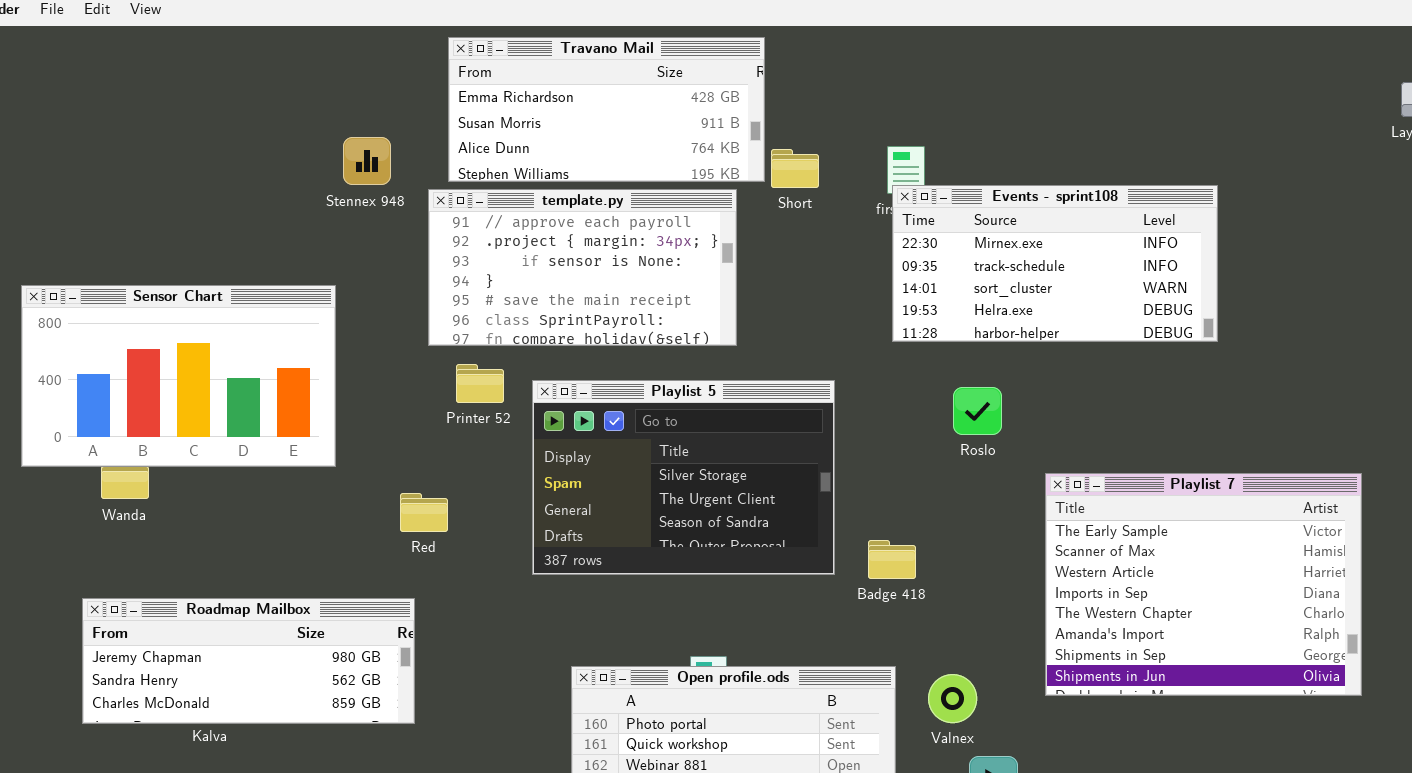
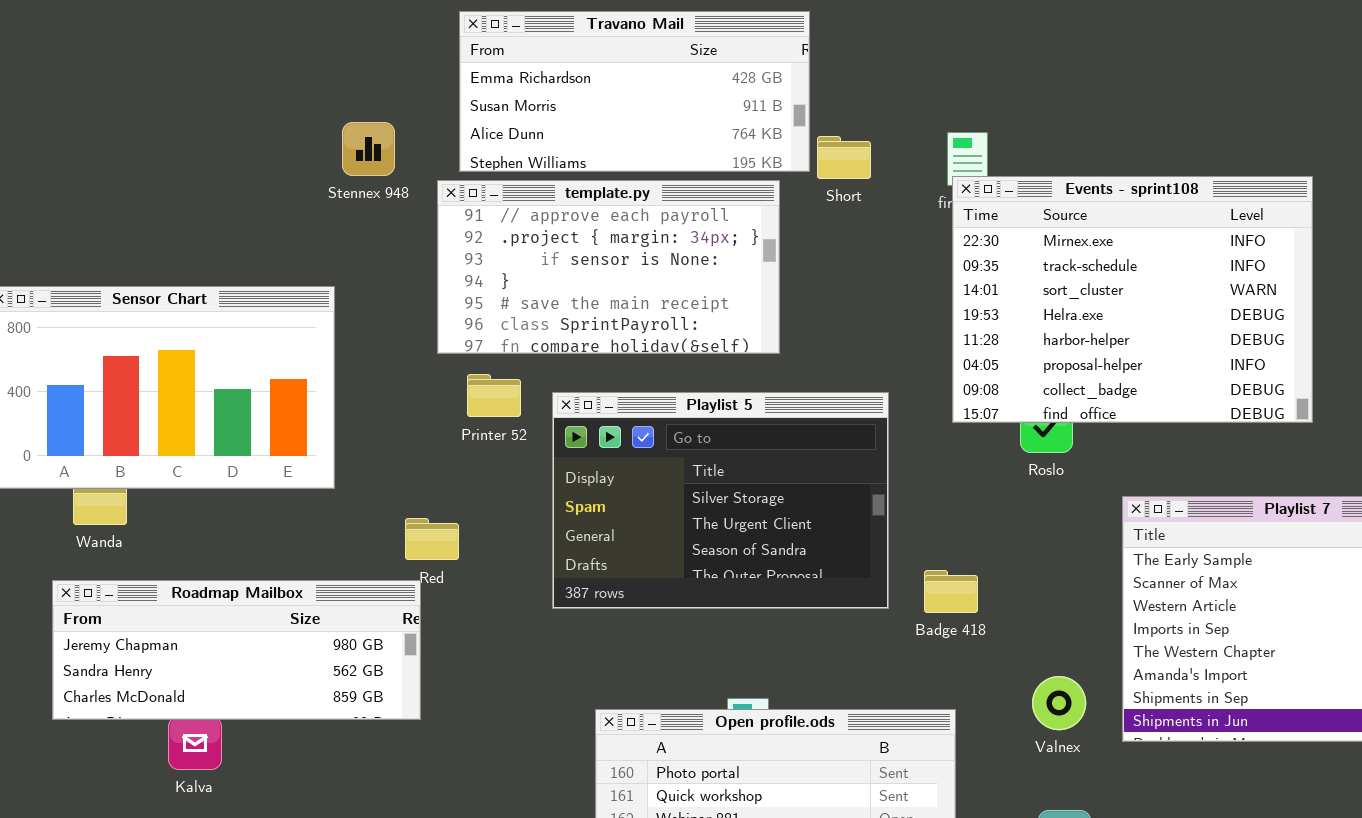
Events - sprint108: [892,185,1218,342] -> [952,176,1313,423], resized
Roadmap Mailbox: [82,598,415,724] -> [52,580,421,720], moved
Valnex: [928,674,977,723] -> [1032,676,1086,730], moved

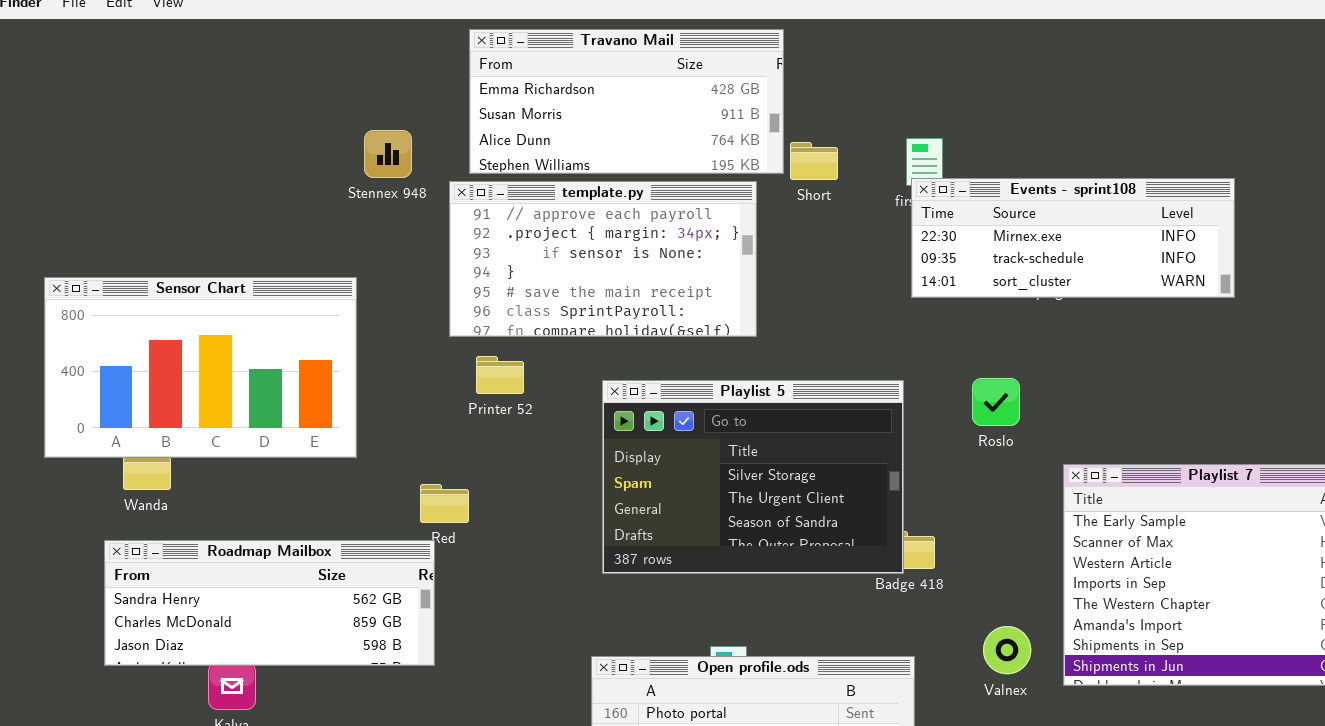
Events - sprint108: [952,176,1313,423] -> [911,178,1235,298], resized
Playlist 5: [552,392,889,609] -> [602,380,904,574], moved
Roadmap Mailbox: [52,580,421,720] -> [104,540,435,666], scrolled down 1 row

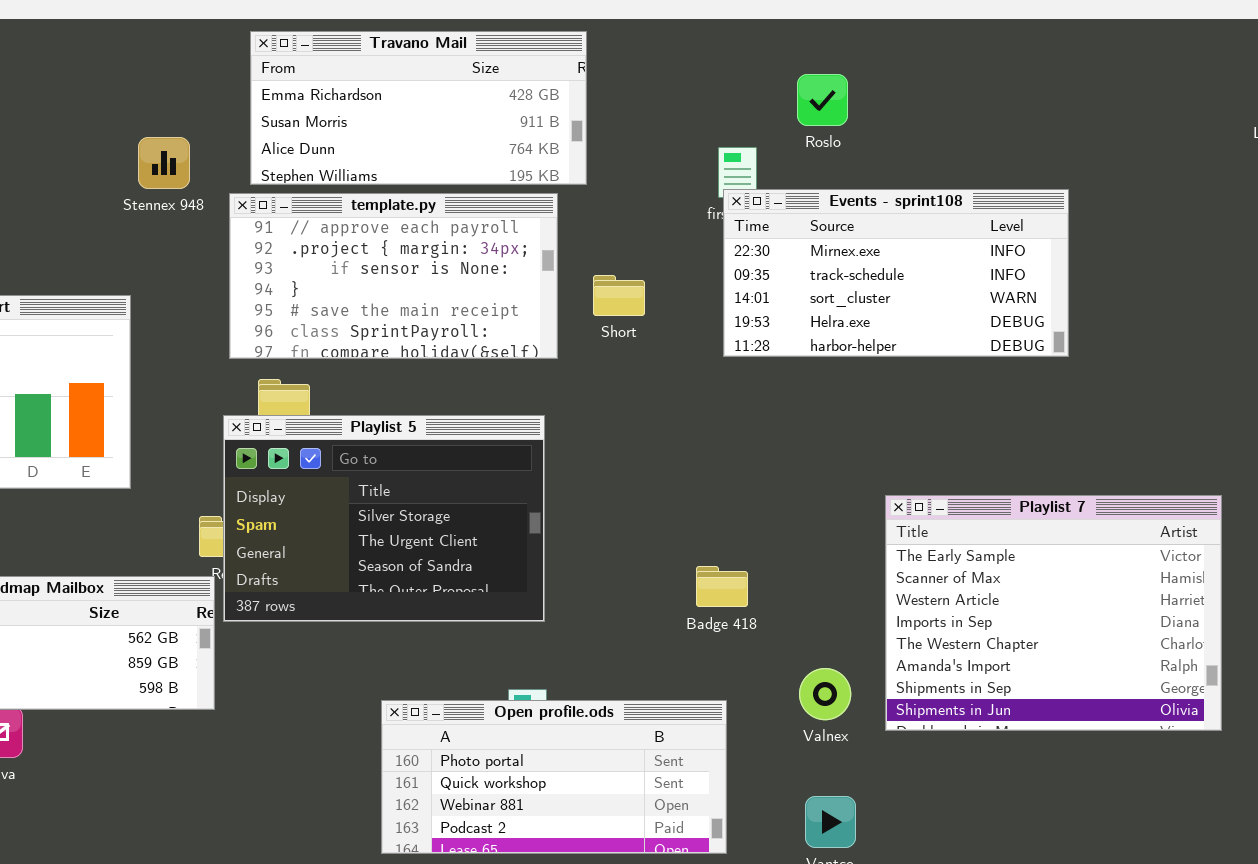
Short: [790,142,838,180] -> [593,275,645,316], moved
Events - sprint108: [911,178,1235,298] -> [723,189,1069,357], resized
Roslo: [972,378,1020,426] -> [797,74,848,126], moved
Playlist 5: [602,380,904,574] -> [223,415,545,622], moved

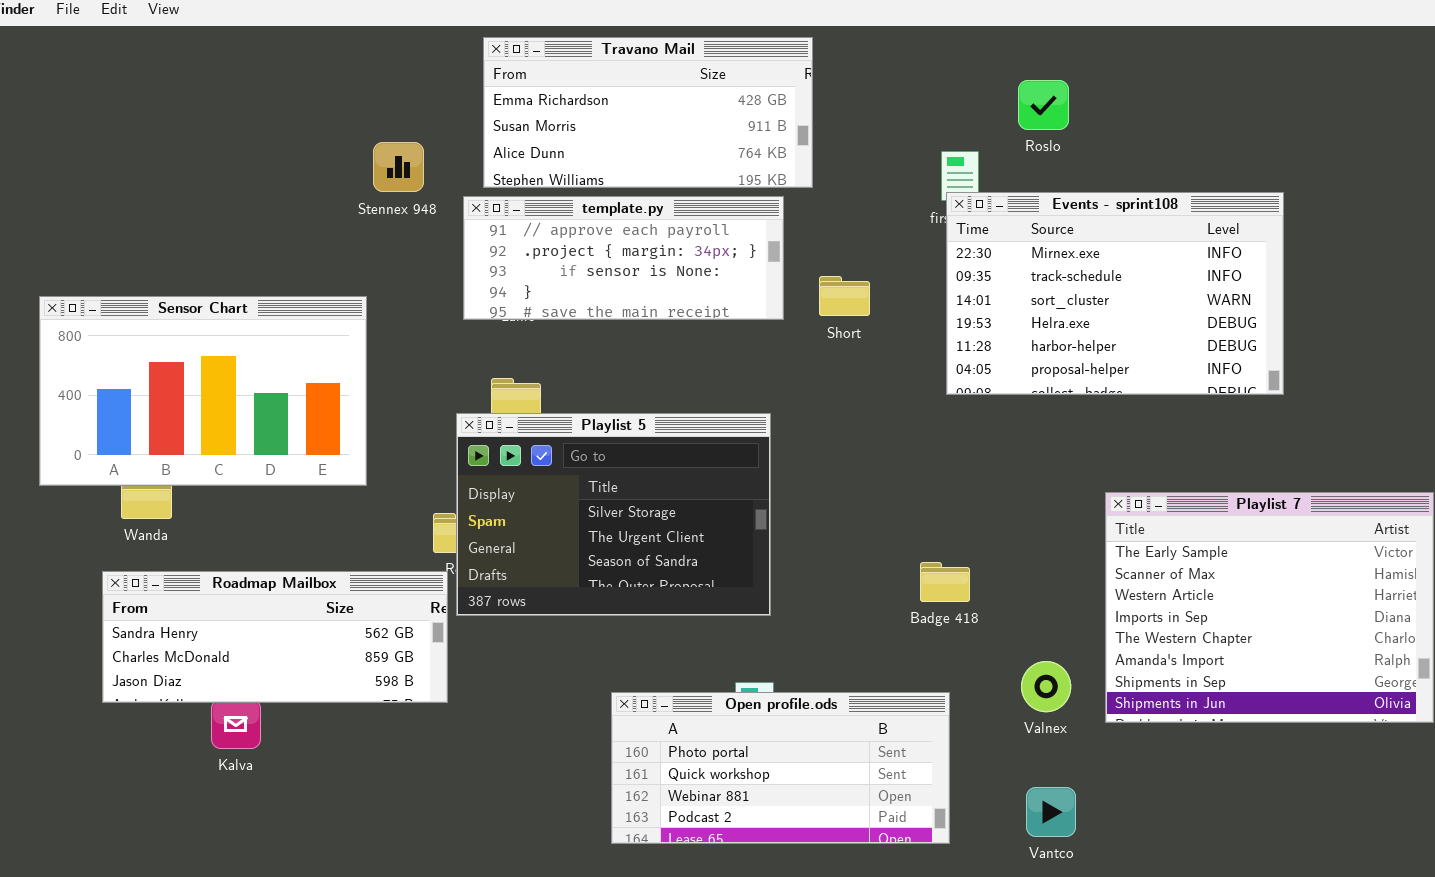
Events - sprint108: [723,189,1069,357] -> [946,192,1284,395], resized
template.py: [229,193,558,359] -> [463,196,784,320], resized

